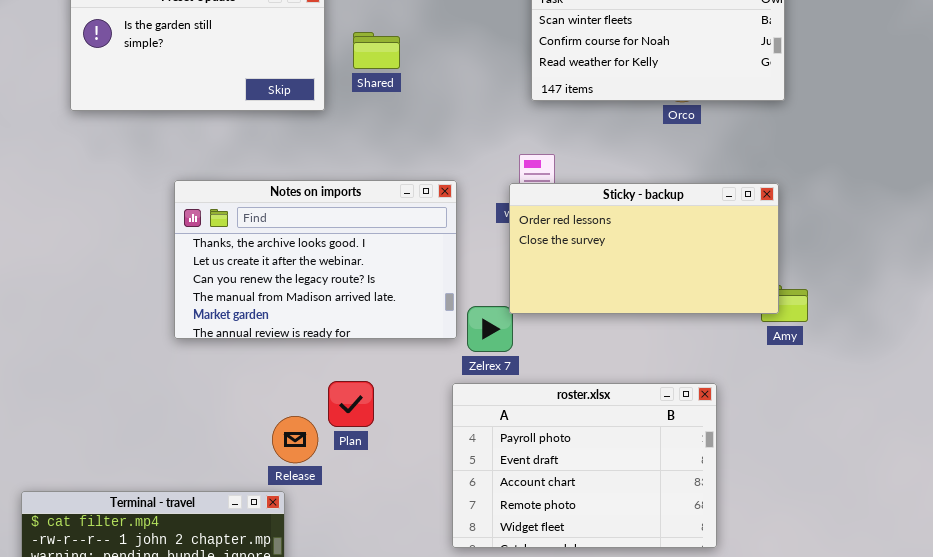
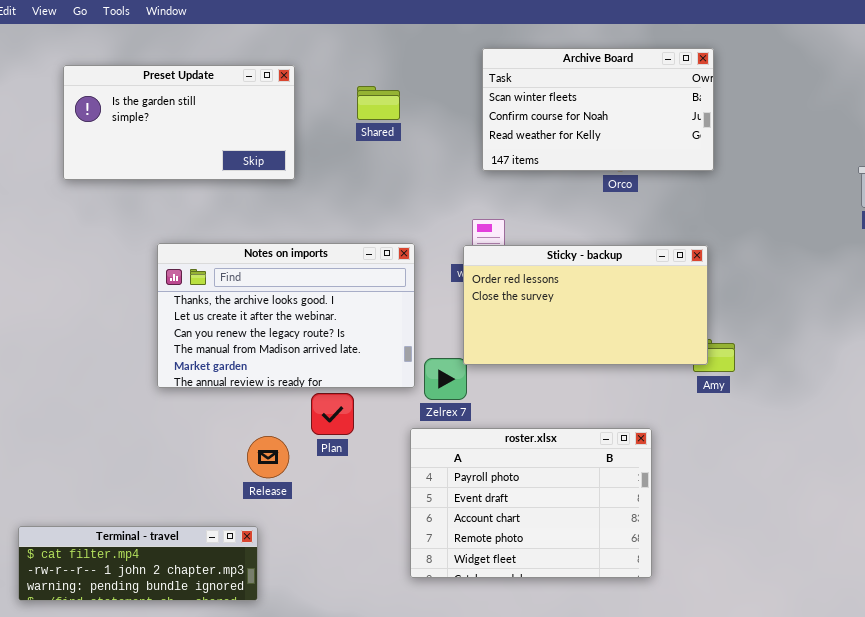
Shared: [353,32,400,69] -> [357,86,400,120], moved
Plan: [328,381,374,427] -> [311,393,354,435], moved
Release: [272,416,318,463] -> [247,436,289,478], moved

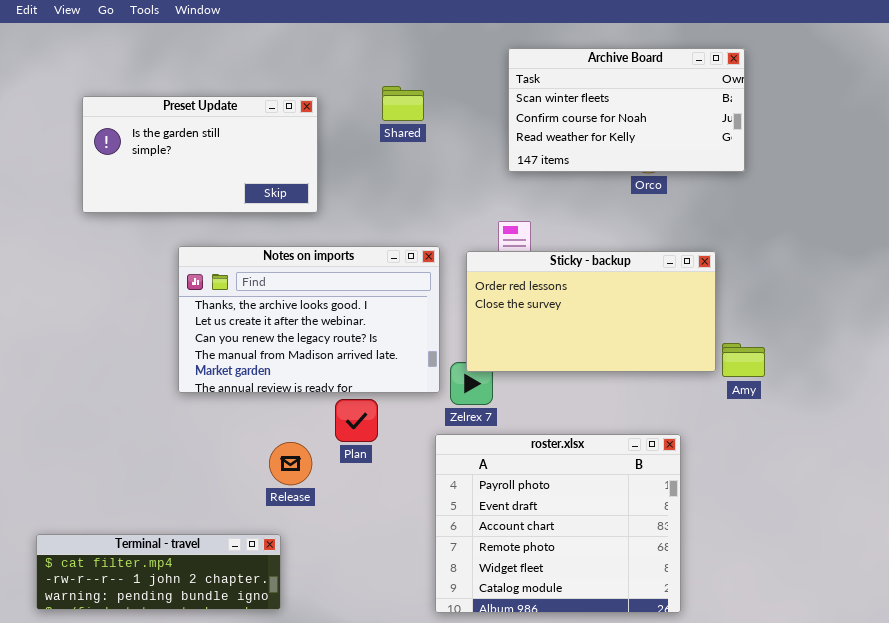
Preset Update: [63,65,295,180] -> [82,96,318,213], moved
Sticky - backup: [463,245,708,365] -> [466,251,716,372], moved
roster.xlsx: [410,428,652,578] -> [435,434,681,613], resized

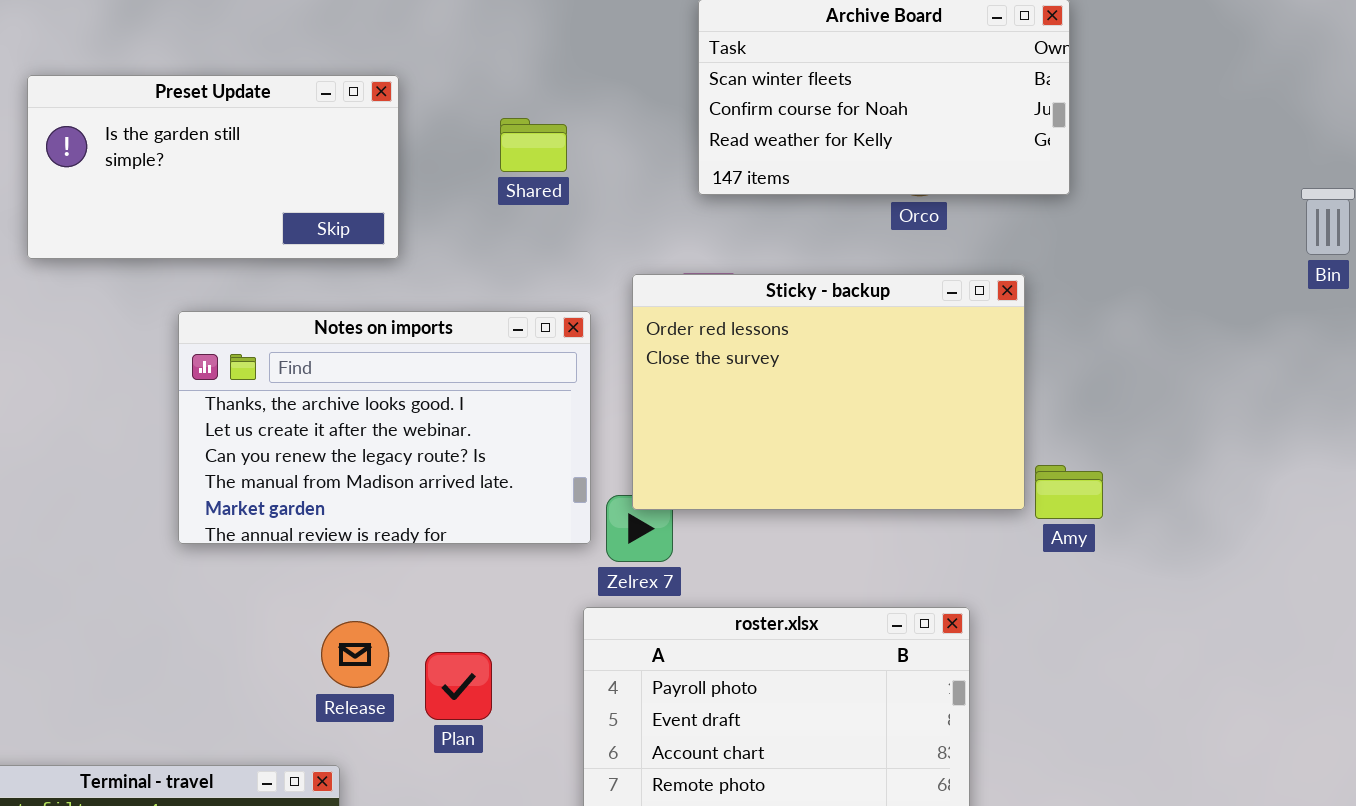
Shared: [382,86,424,121] -> [500,118,567,172], moved
Sticky - backup: [466,251,716,372] -> [632,274,1025,510], resized
Plan: [335,399,378,442] -> [425,652,492,720], moved

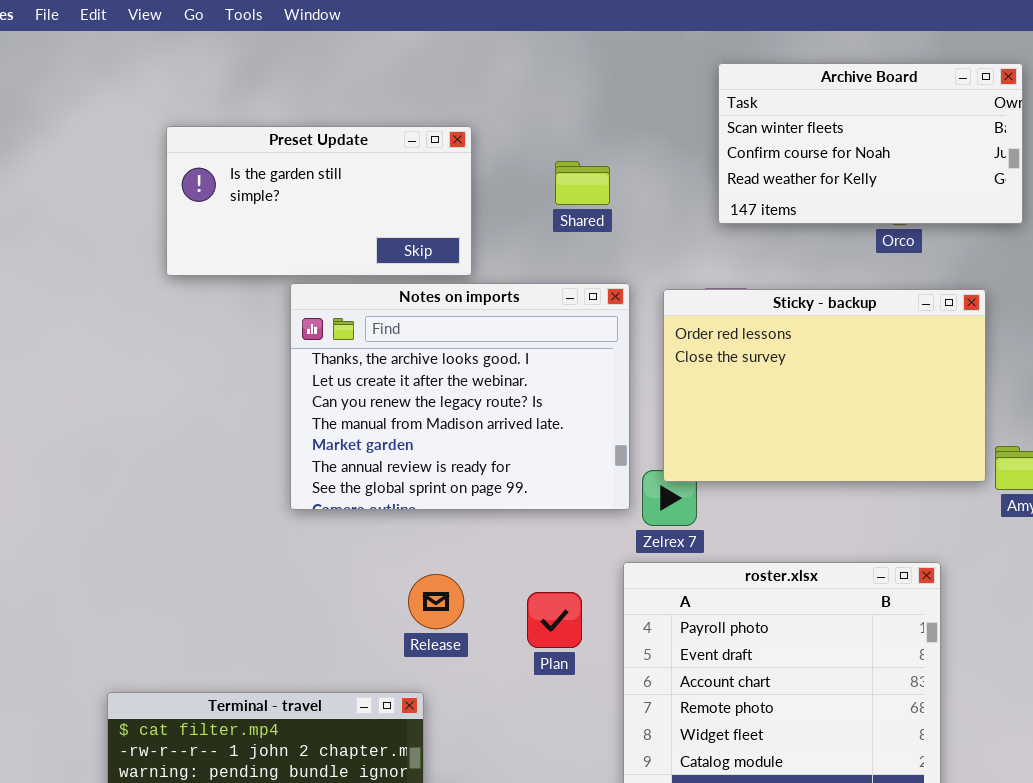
Notes on imports: [178,311,591,544] -> [290,283,630,510], resized
Plan: [425,652,492,720] -> [527,592,582,648], moved

